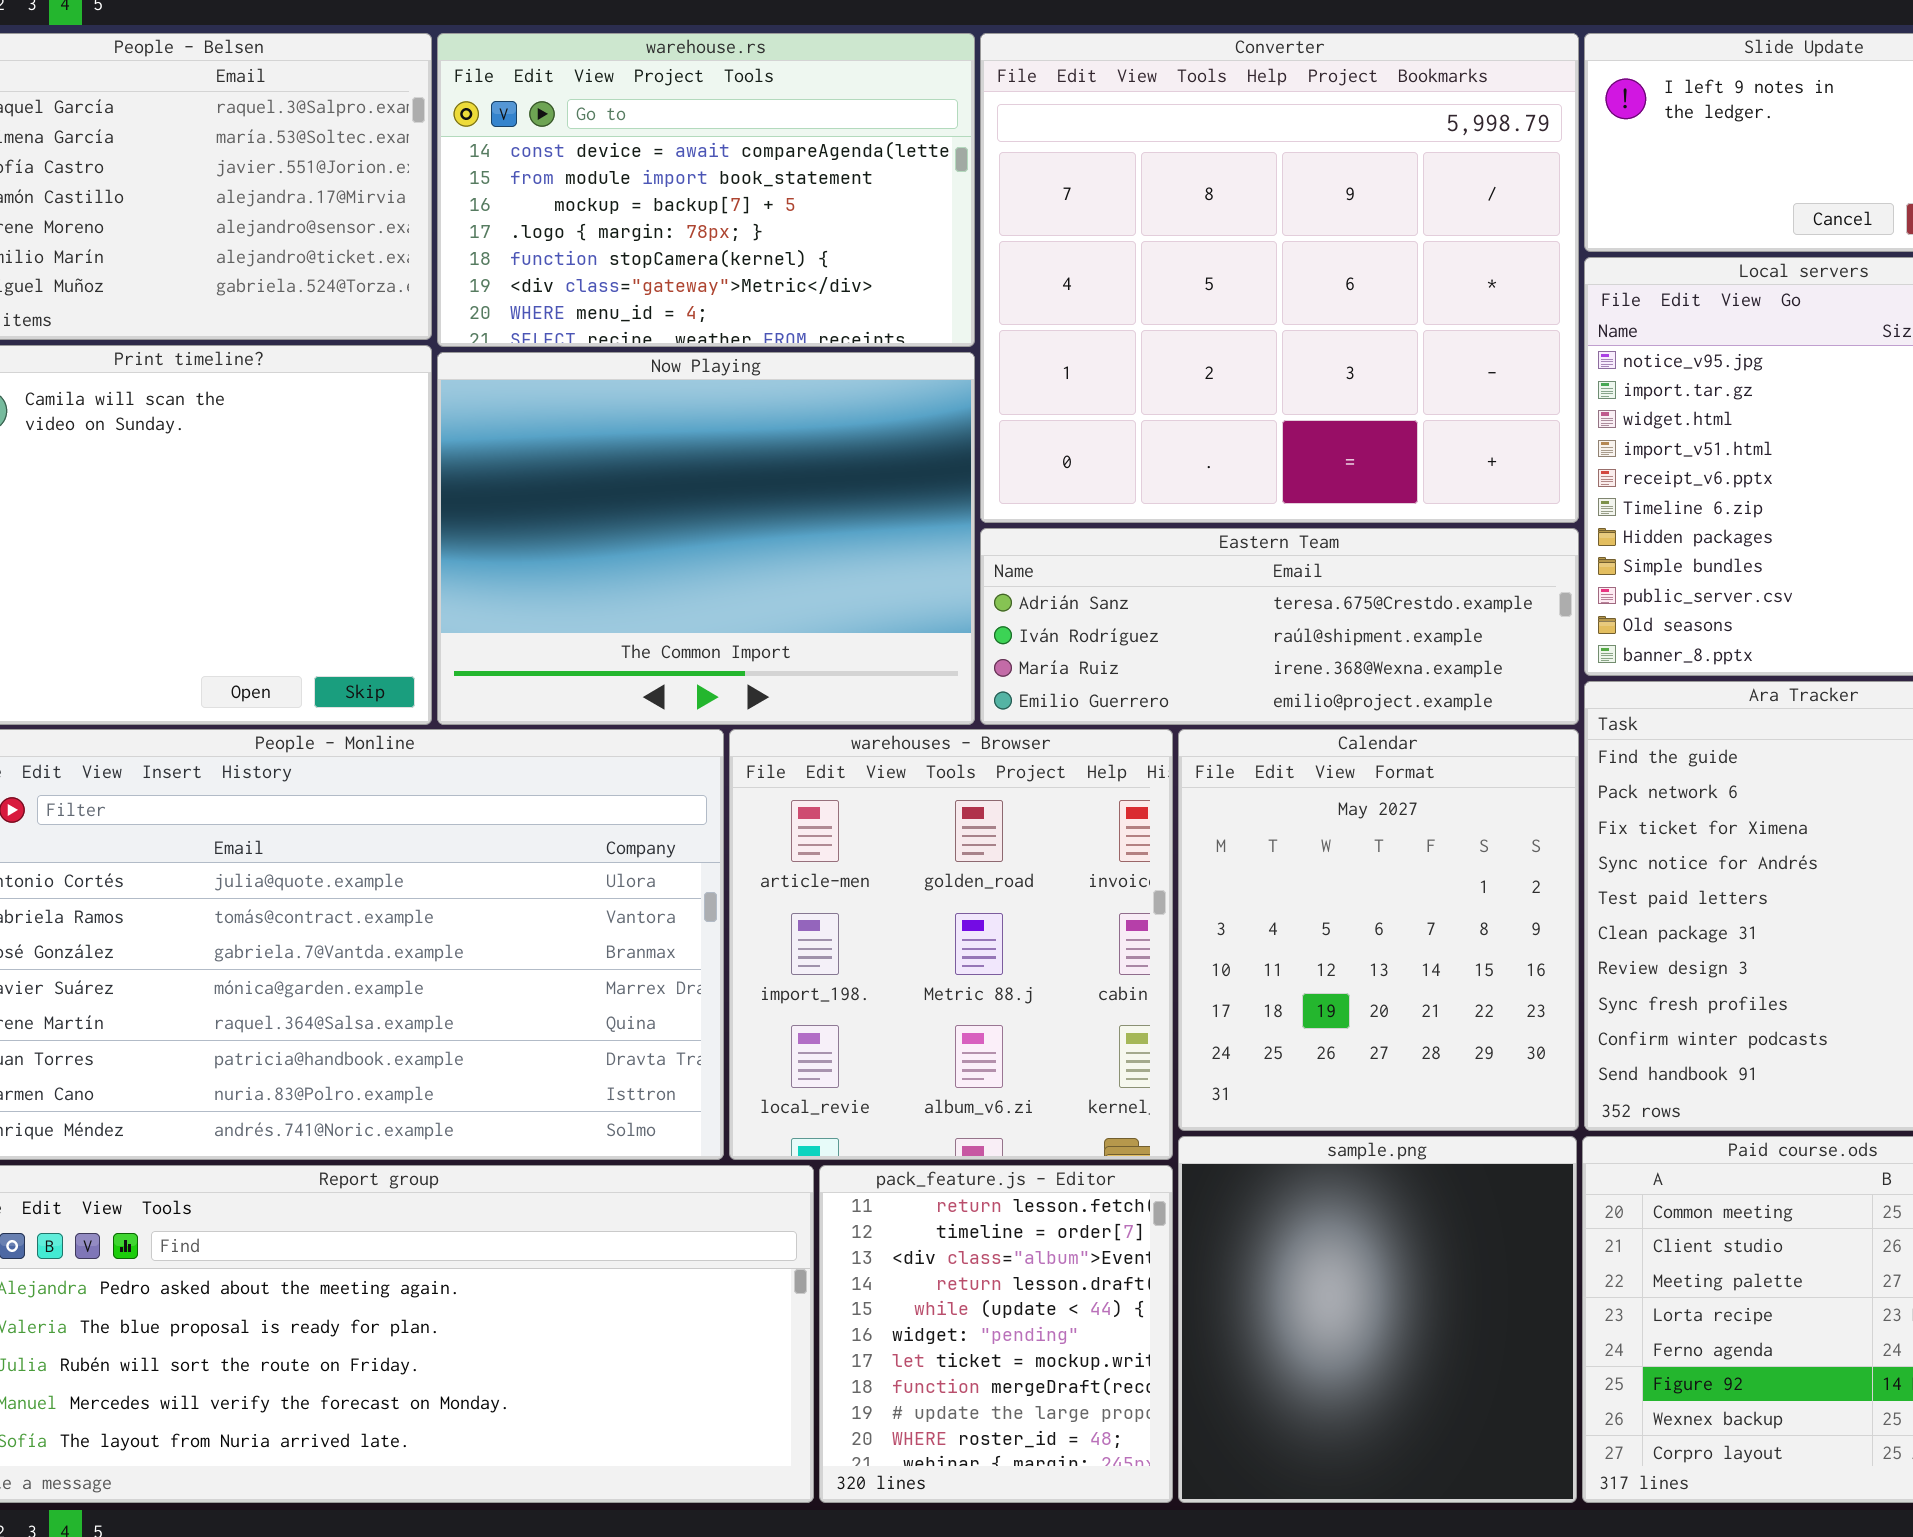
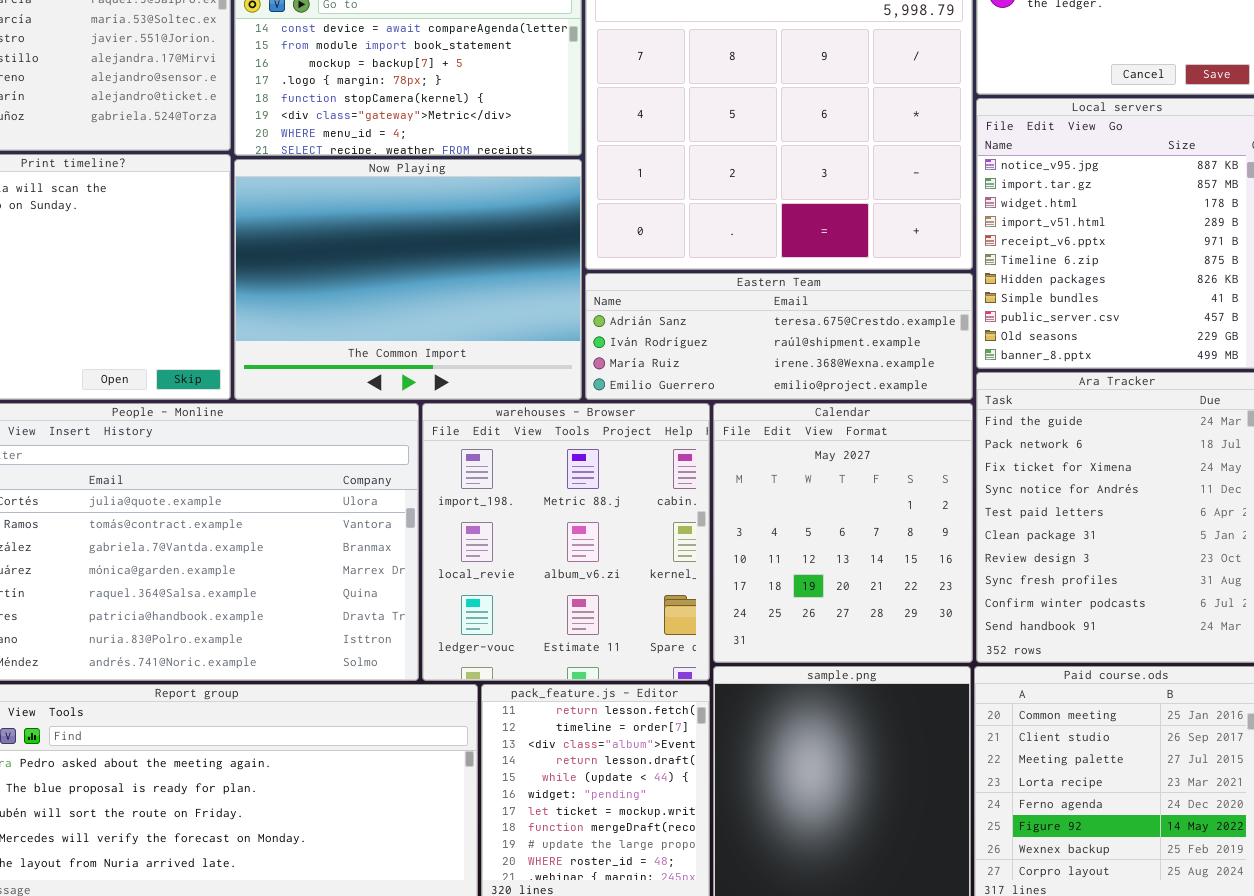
warehouses - Browser: [729,729,1173,1160] -> [422,403,710,681], scrolled down 1 row

